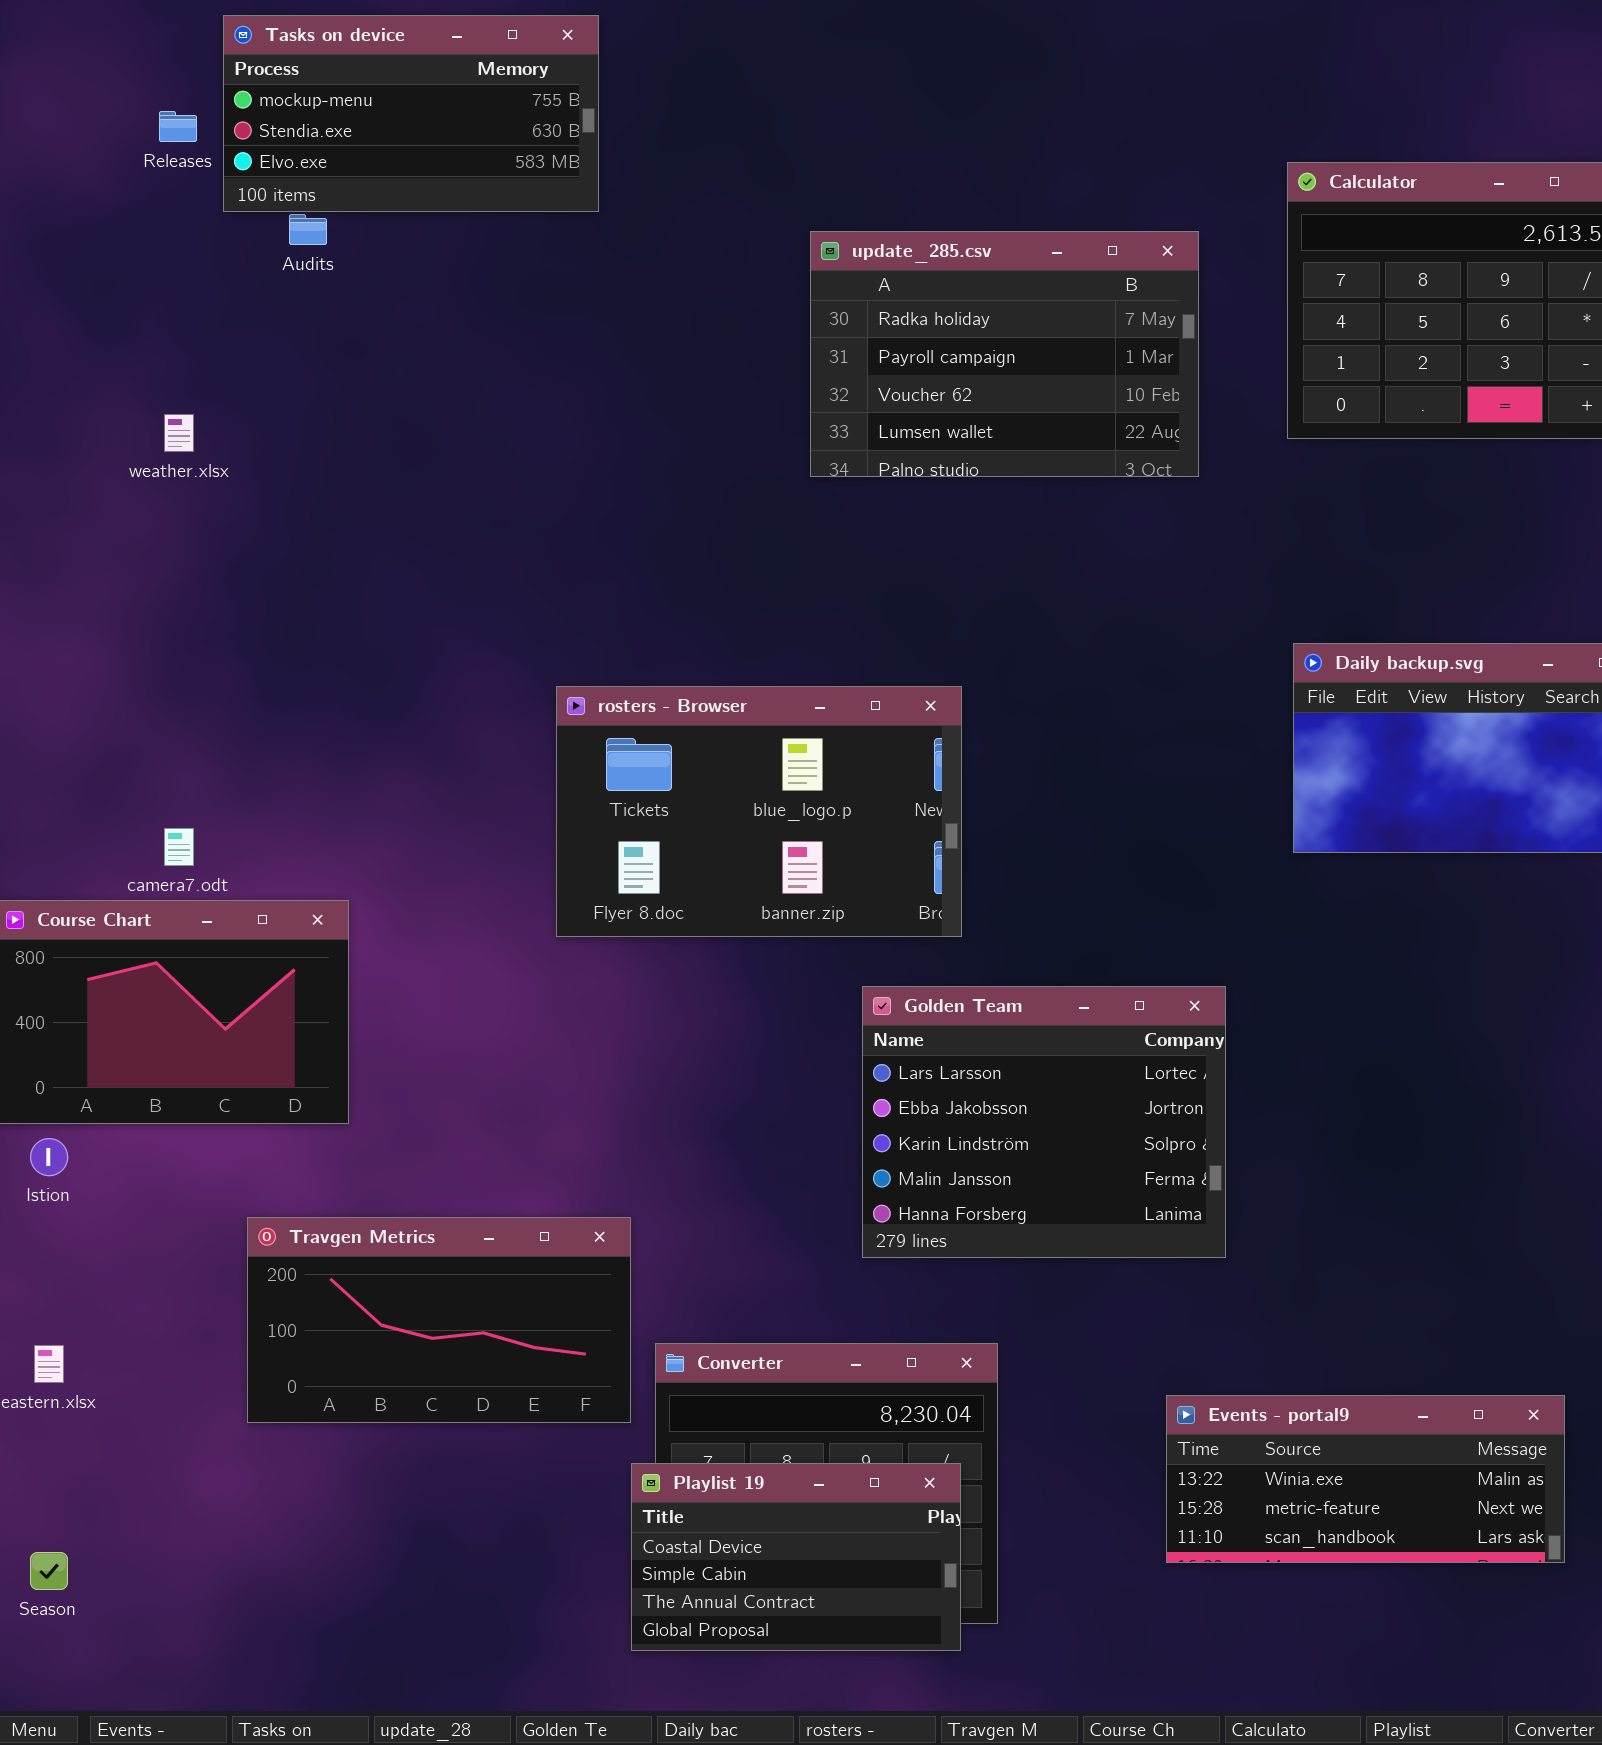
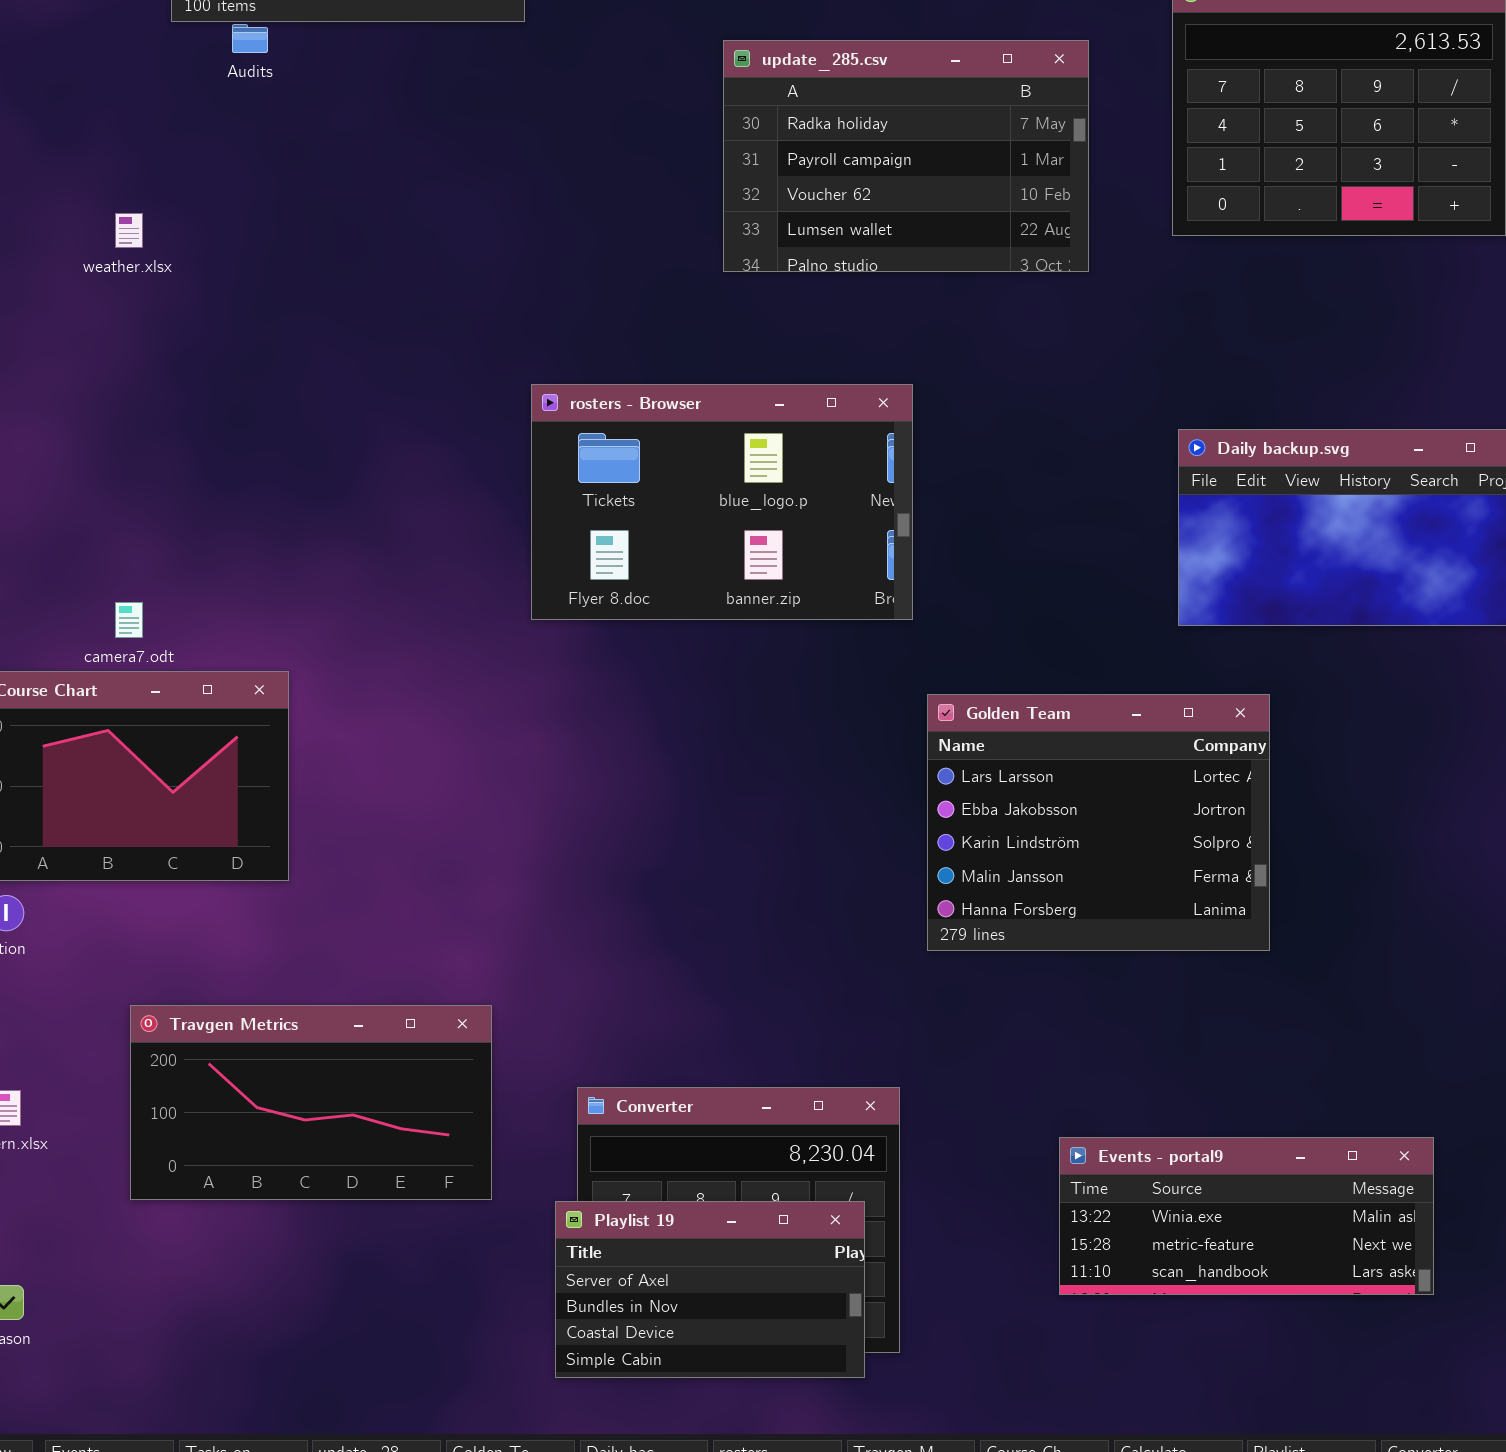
rosters - Browser: [556,686,962,937] -> [531,384,913,620], moved
Golden Team: [862,986,1226,1258] -> [927,694,1270,951], moved
Travgen Metrics: [247,1217,631,1423] -> [130,1005,492,1200], moved
Playlist 19: [631,1463,961,1651] -> [555,1201,865,1378], scrolled up 2 rows

